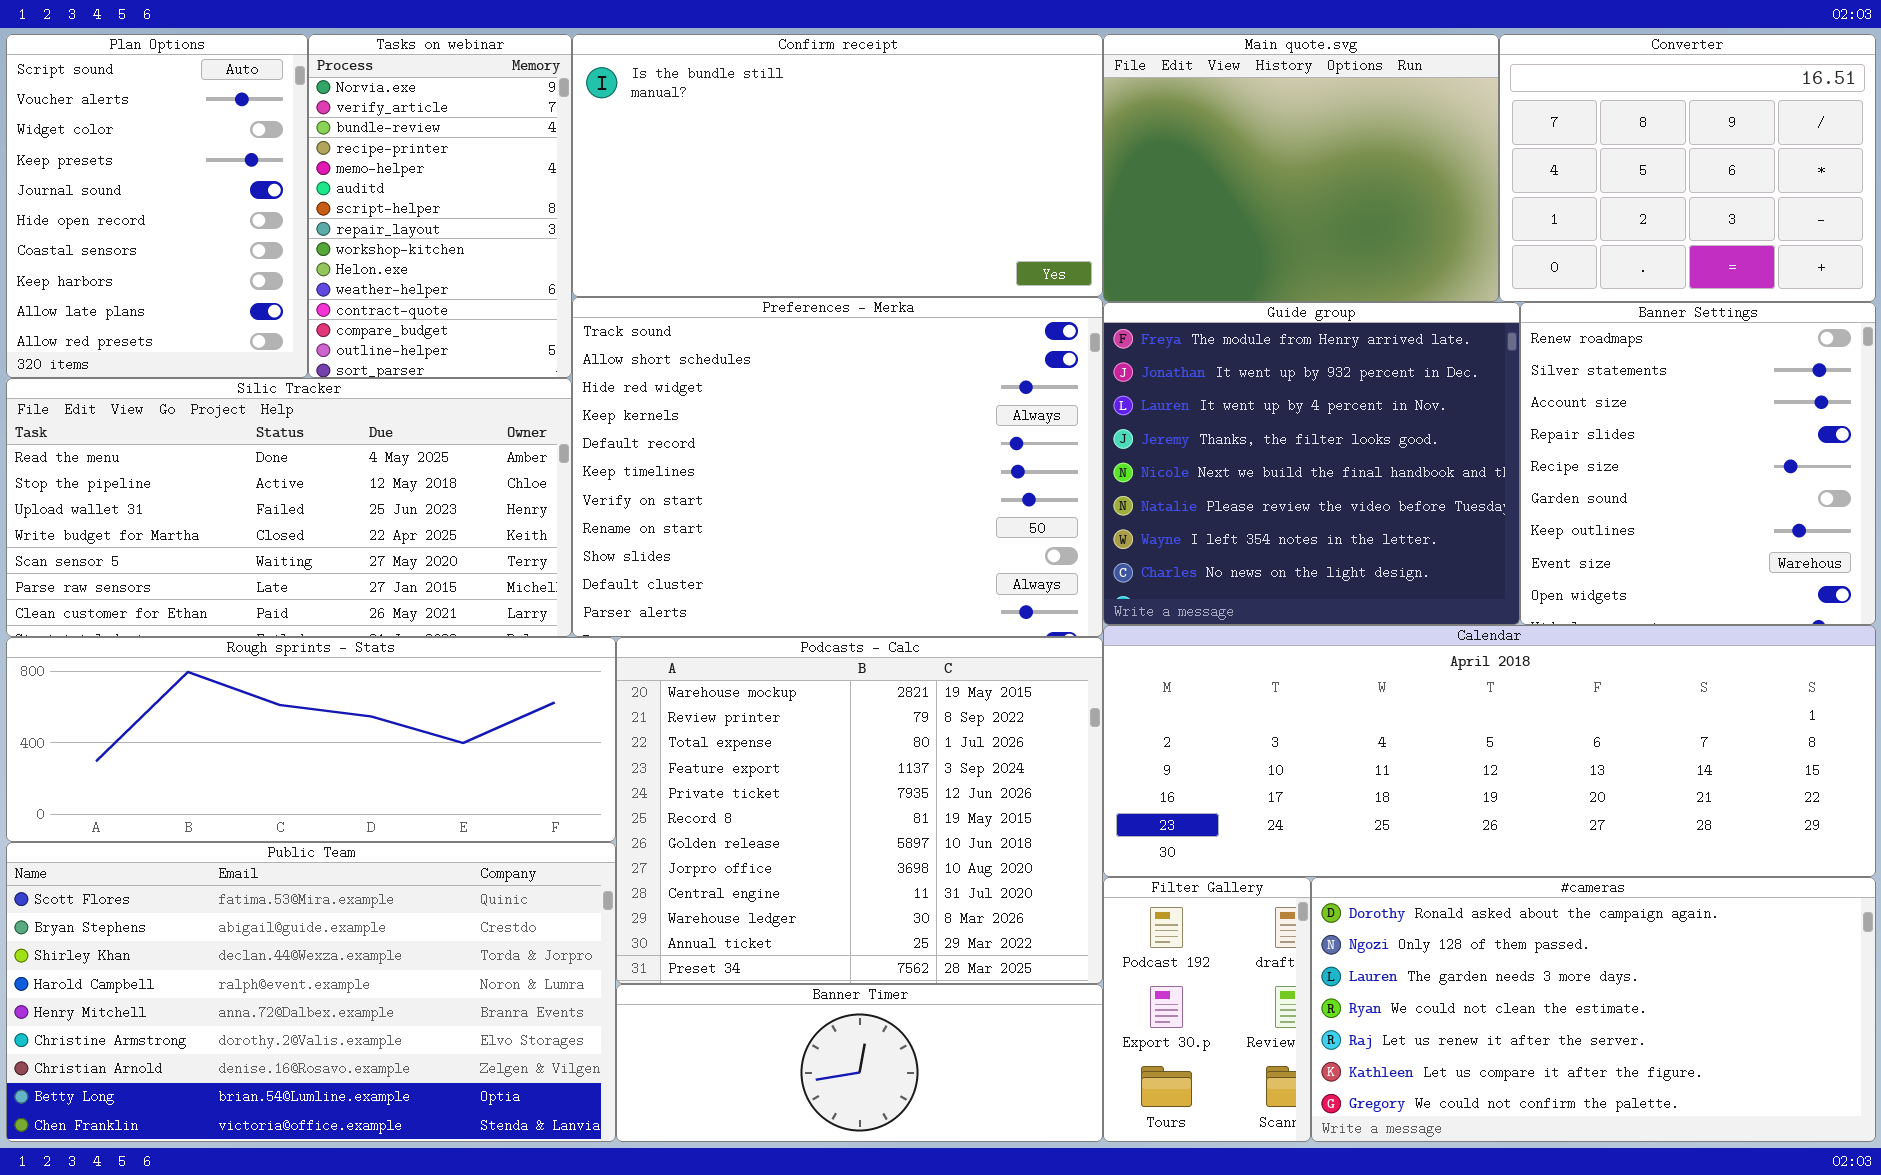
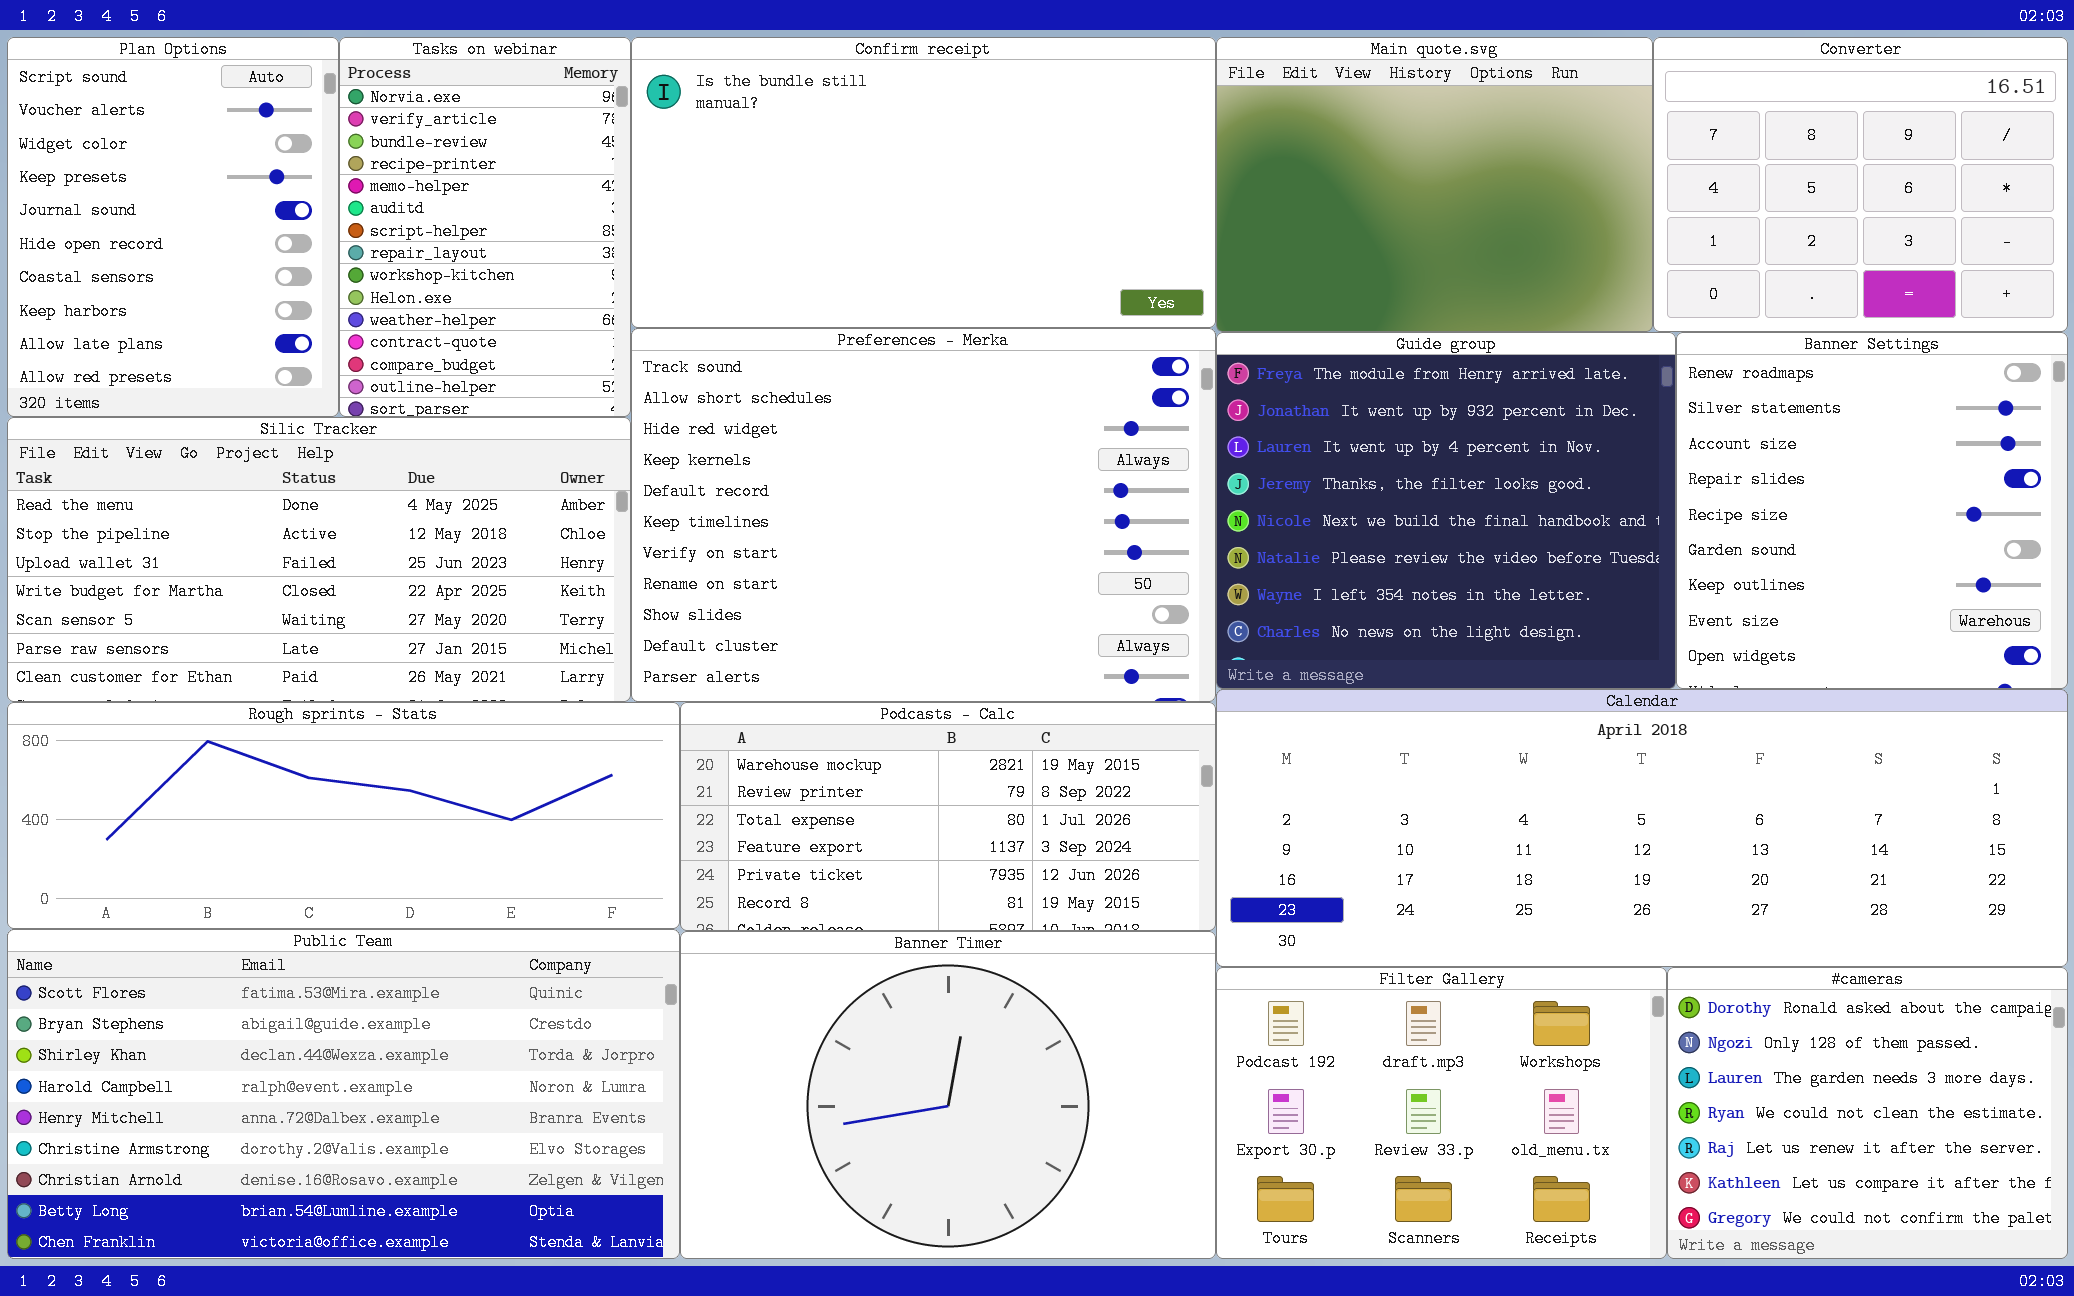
Podcasts - Calc: [616,637,1103,984] -> [680,702,1216,931], resized
Filter Gallery: [1103,877,1311,1142] -> [1216,967,1667,1259], resized
#cameras: [1311,877,1876,1142] -> [1667,967,2068,1259], resized
Banner Timer: [616,984,1103,1142] -> [680,931,1216,1259], resized

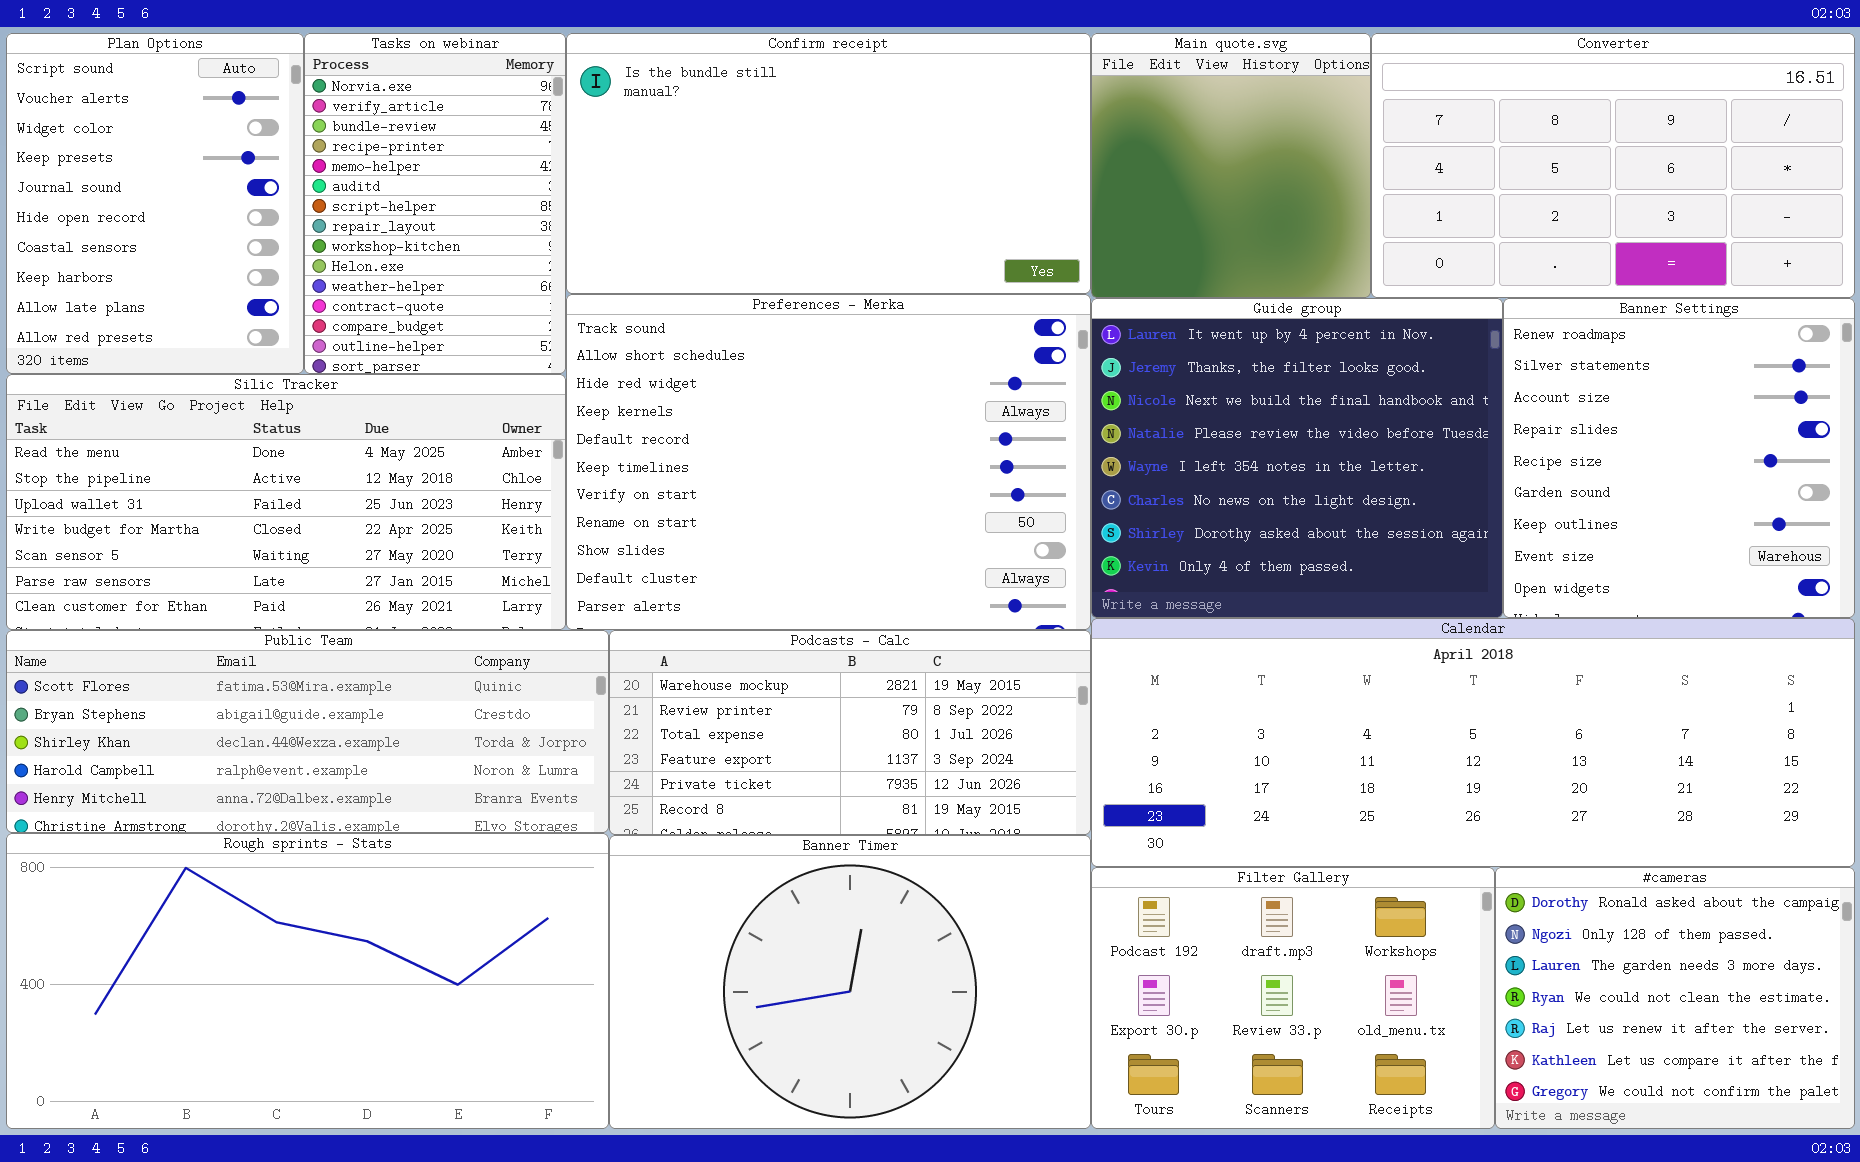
Main quote.svg: [1216,37,1653,332] -> [1091,33,1371,298], resized
Converter: [1653,37,2068,332] -> [1371,33,1855,298], resized
Guide group: [1216,332,1676,689] -> [1091,298,1503,618], scrolled down 2 rows
Rough sprints - Stats: [7,702,680,929] -> [6,833,609,1129], moved, resized
Public Team: [7,929,680,1259] -> [6,630,609,833], moved, resized

